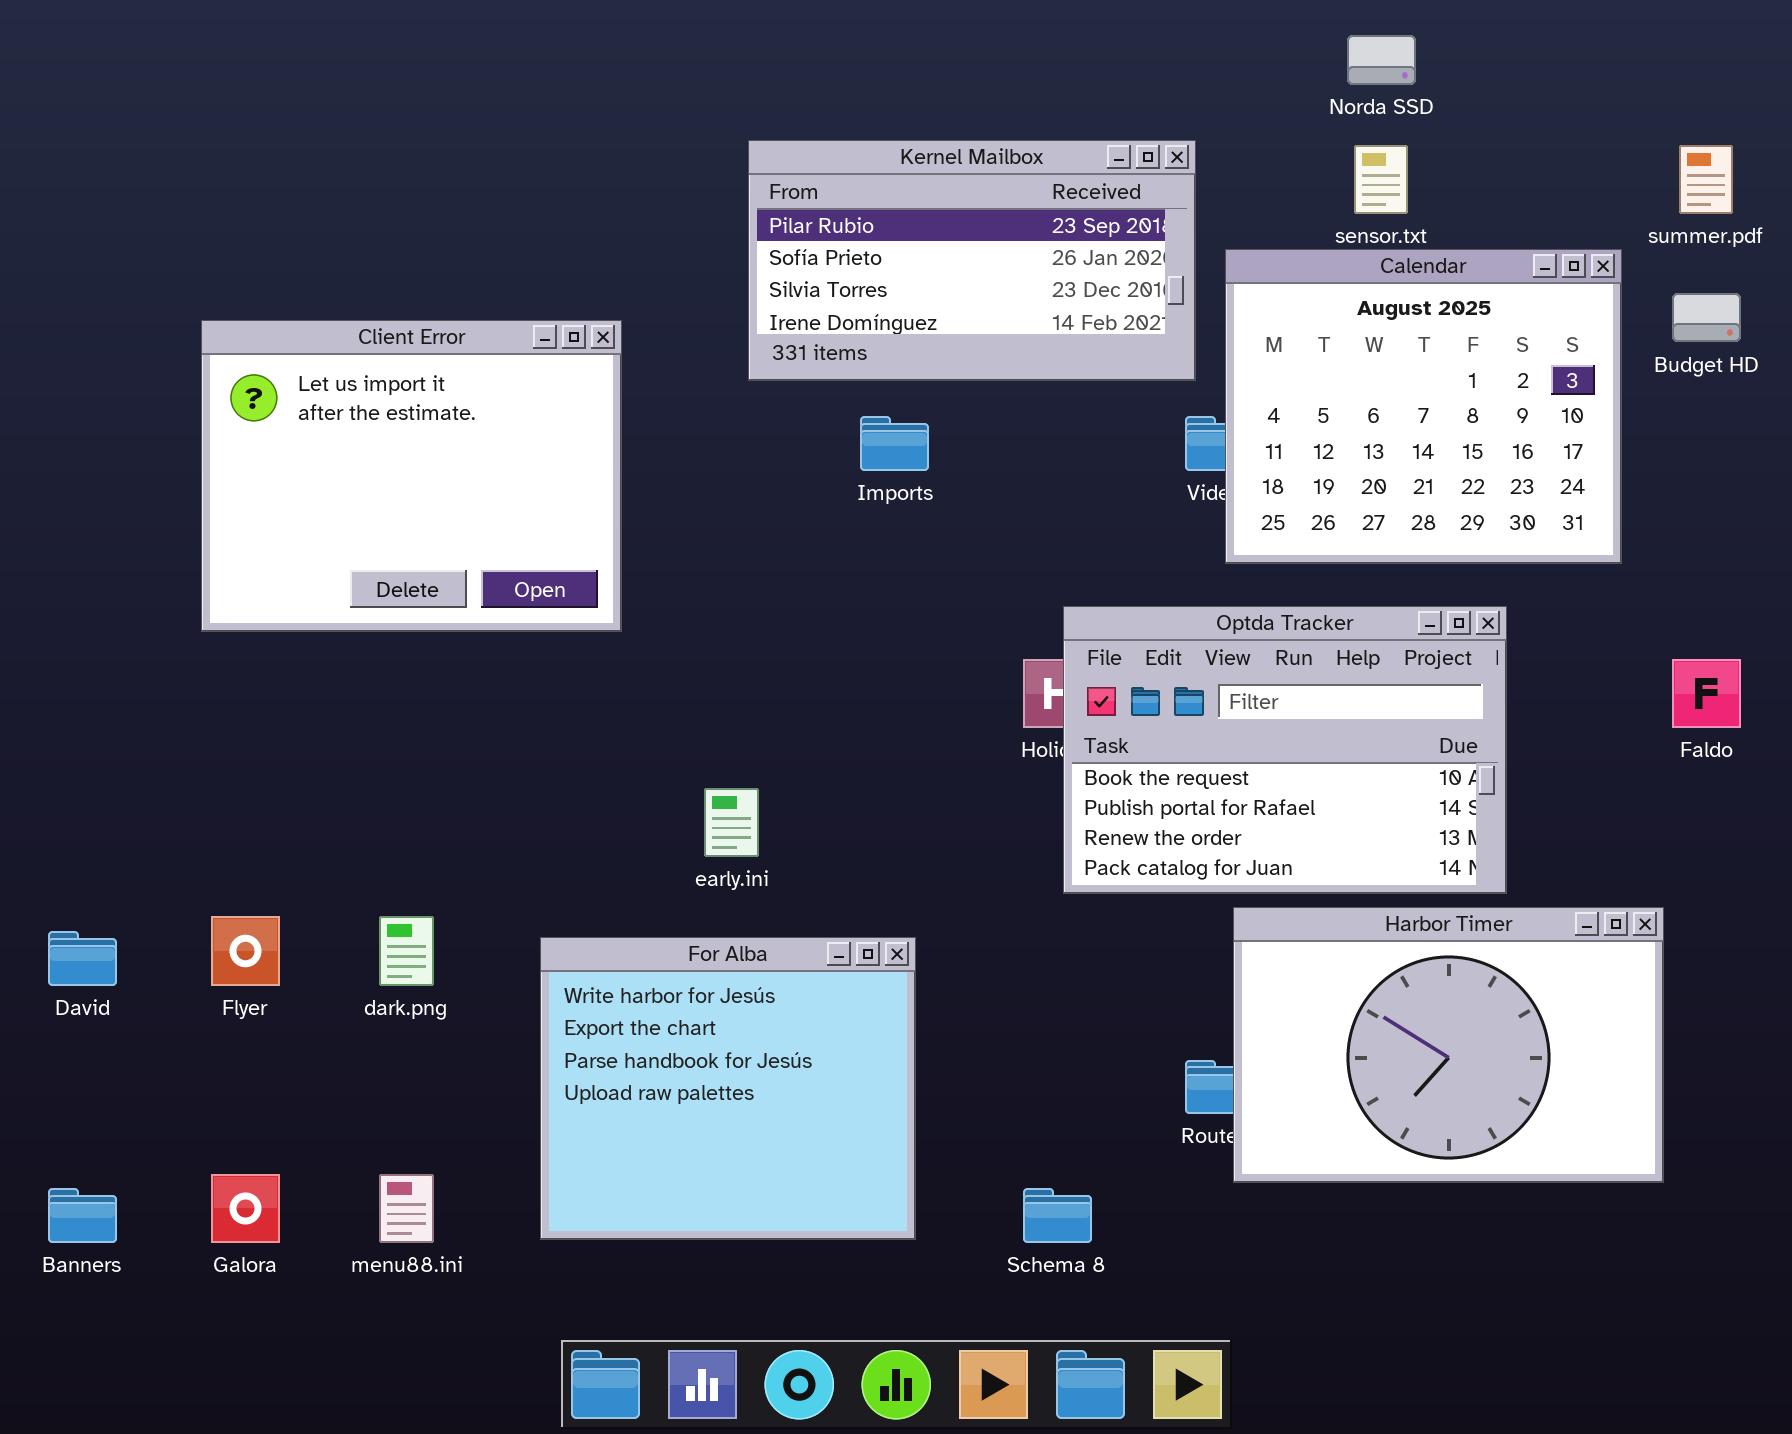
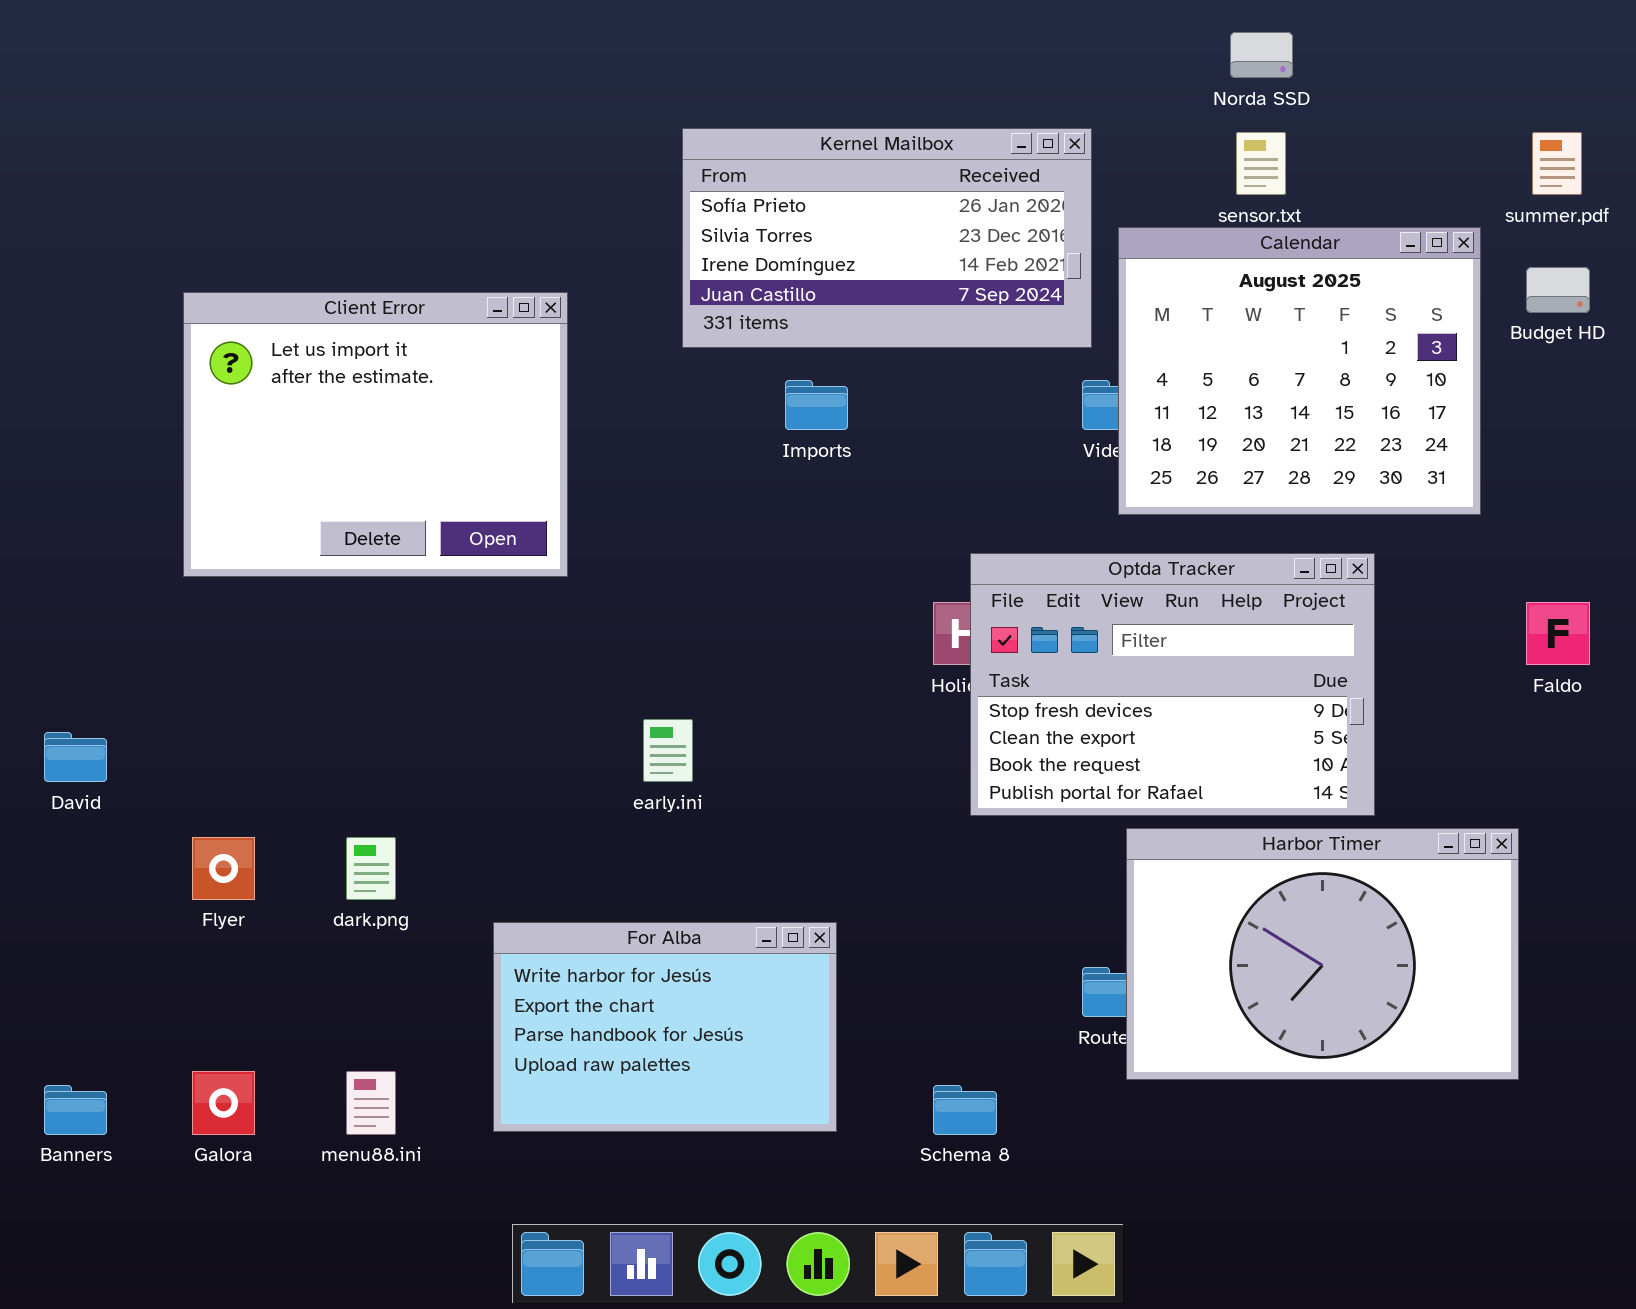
Kernel Mailbox: [748,140,1196,381] -> [682,128,1092,348], scrolled down 1 row
Optda Tracker: [1063,606,1507,894] -> [970,553,1375,816], scrolled up 2 rows
David: [48,931,117,986] -> [44,732,107,782], moved
For Alba: [540,937,916,1240] -> [493,922,837,1132], resized

